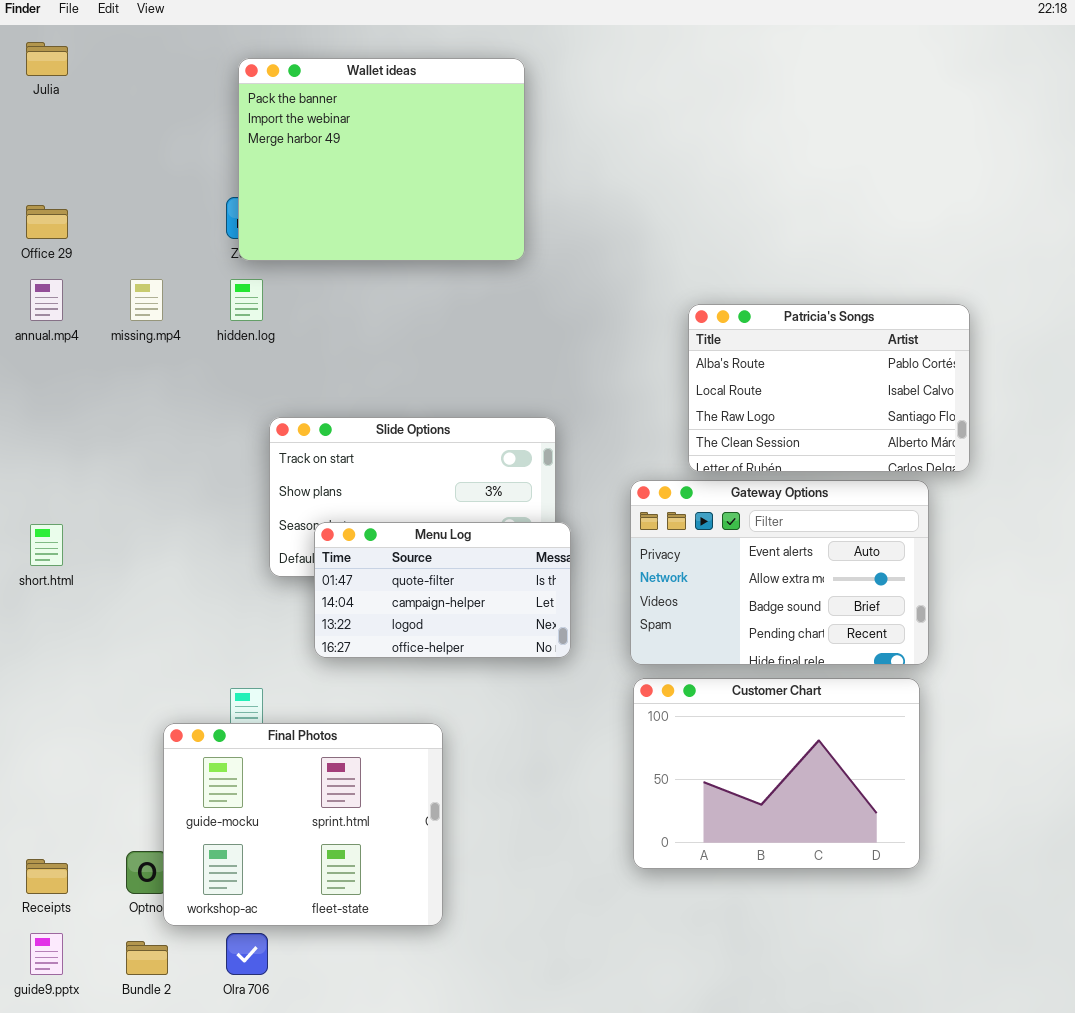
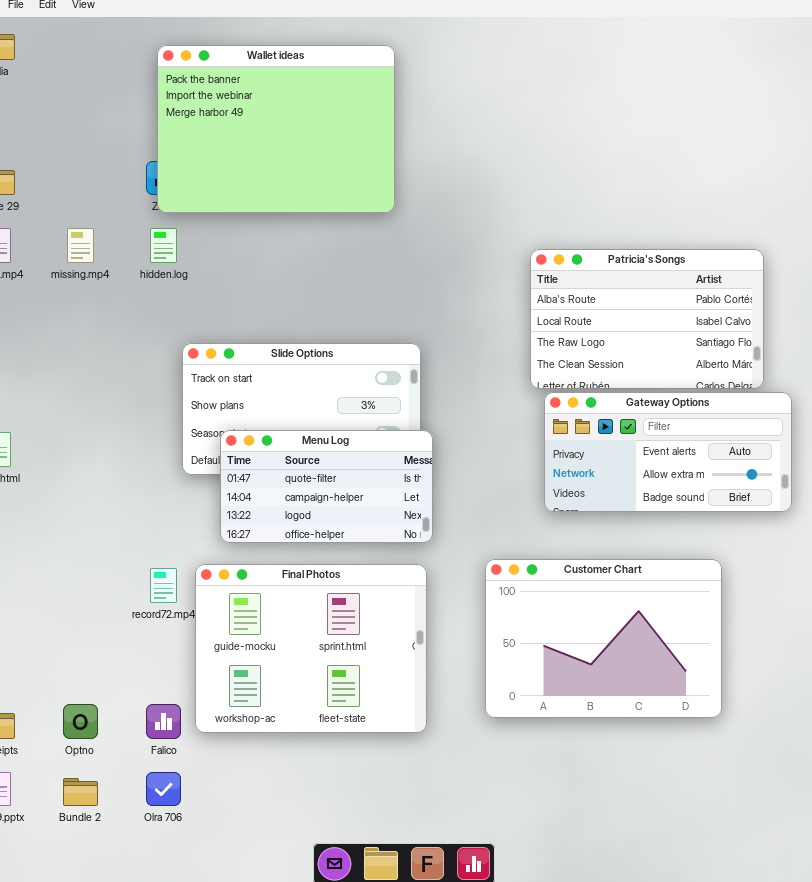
Gateway Options: [630,480,929,665] -> [544,392,792,512], moved, resized
Final Photos: [163,723,443,926] -> [195,564,427,733], moved

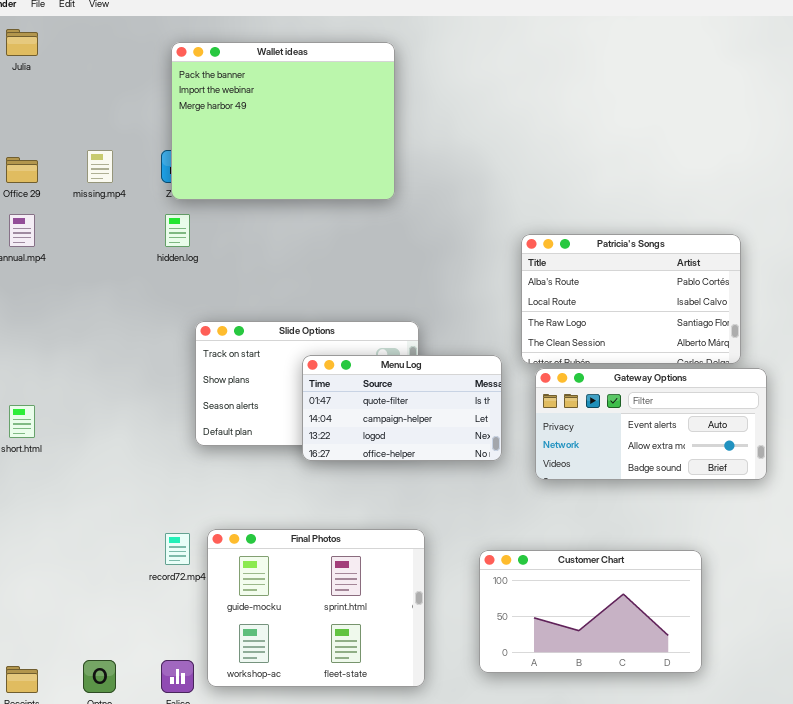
missing.mp4: [67,228,94,263] -> [87,150,113,183], moved
Menu Log: [220,430,433,543] -> [302,355,502,461], moved
Customer Chart: [485,559,722,718] -> [479,550,702,673], resized

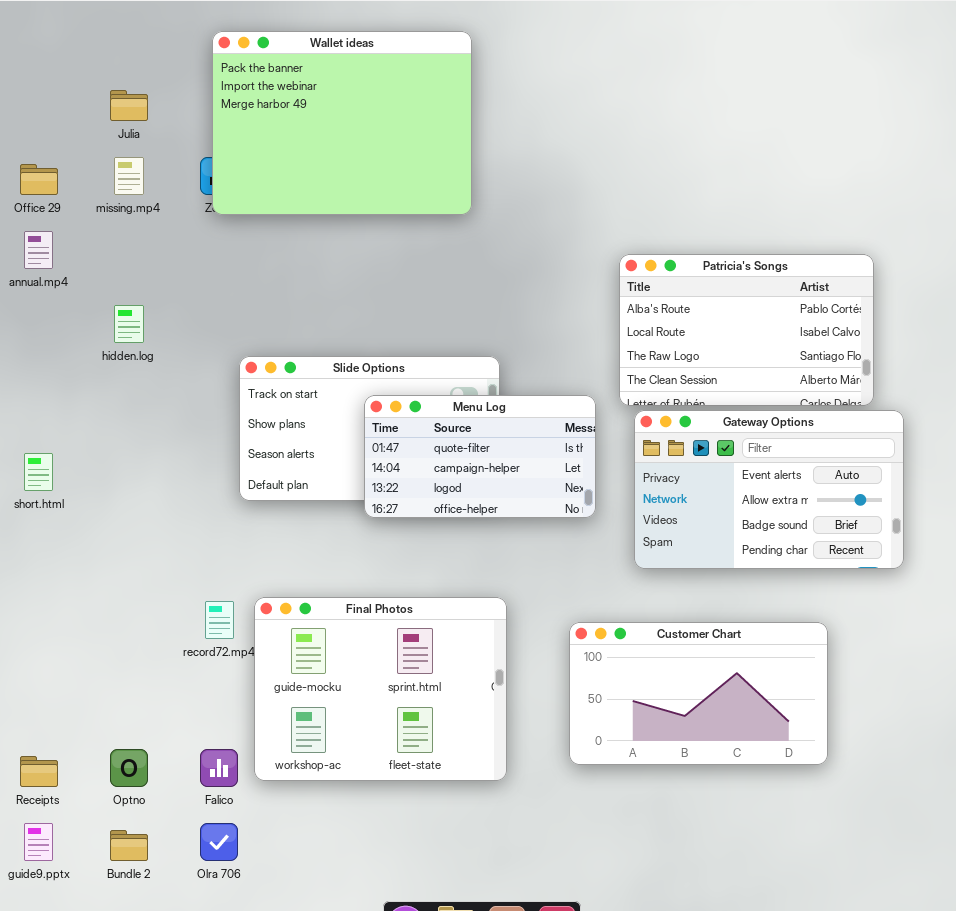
Julia: [6,29,38,56] -> [110,90,148,121], moved
hidden.log: [165,214,190,247] -> [114,305,144,343], moved
Gateway Options: [535,368,767,480] -> [634,410,904,569], resized

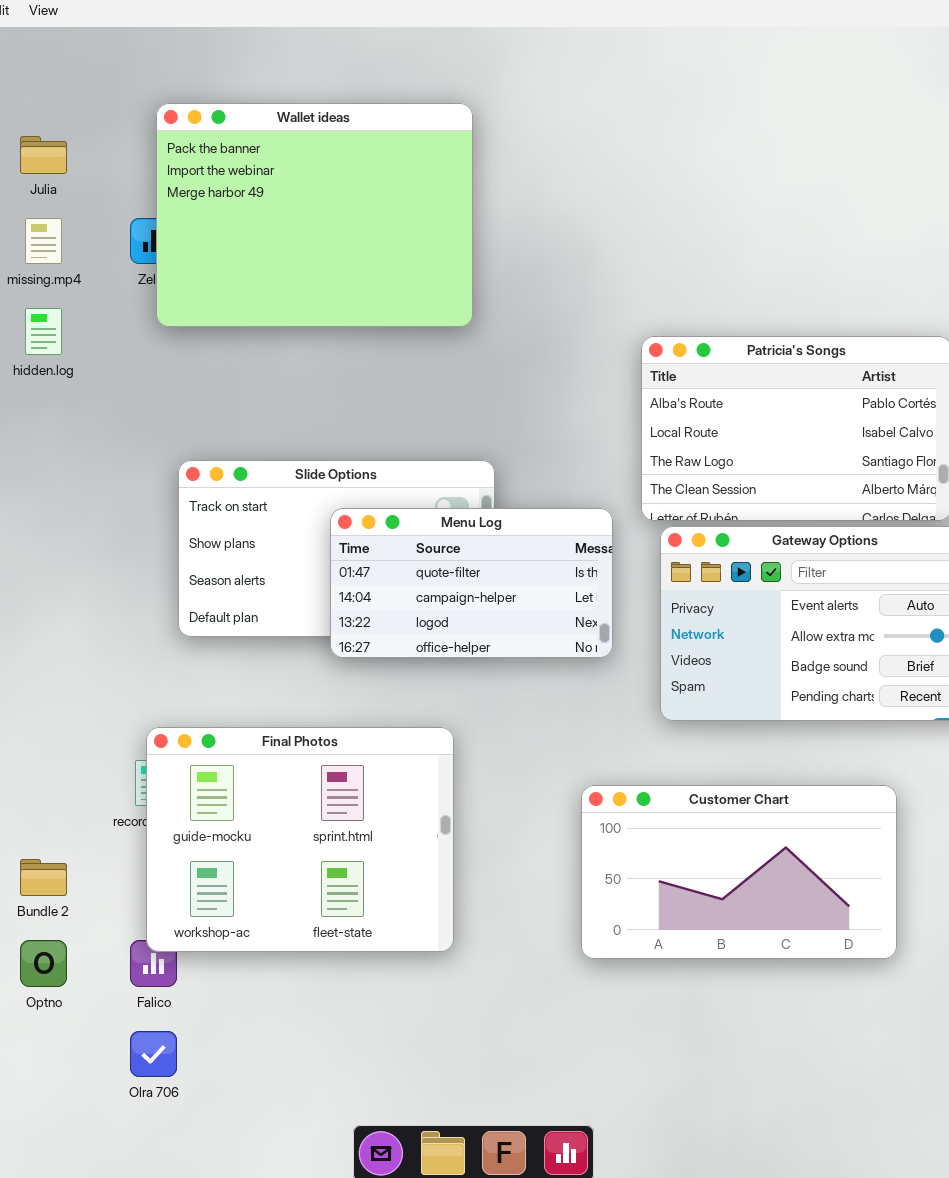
Wallet ideas: [212,31,472,215] -> [156,103,473,327], moved
hidden.log: [114,305,144,343] -> [25,308,62,355], moved
Final Photos: [254,597,507,781] -> [146,727,454,952], moved
Bundle 2: [110,830,148,861] -> [20,859,67,896], moved

